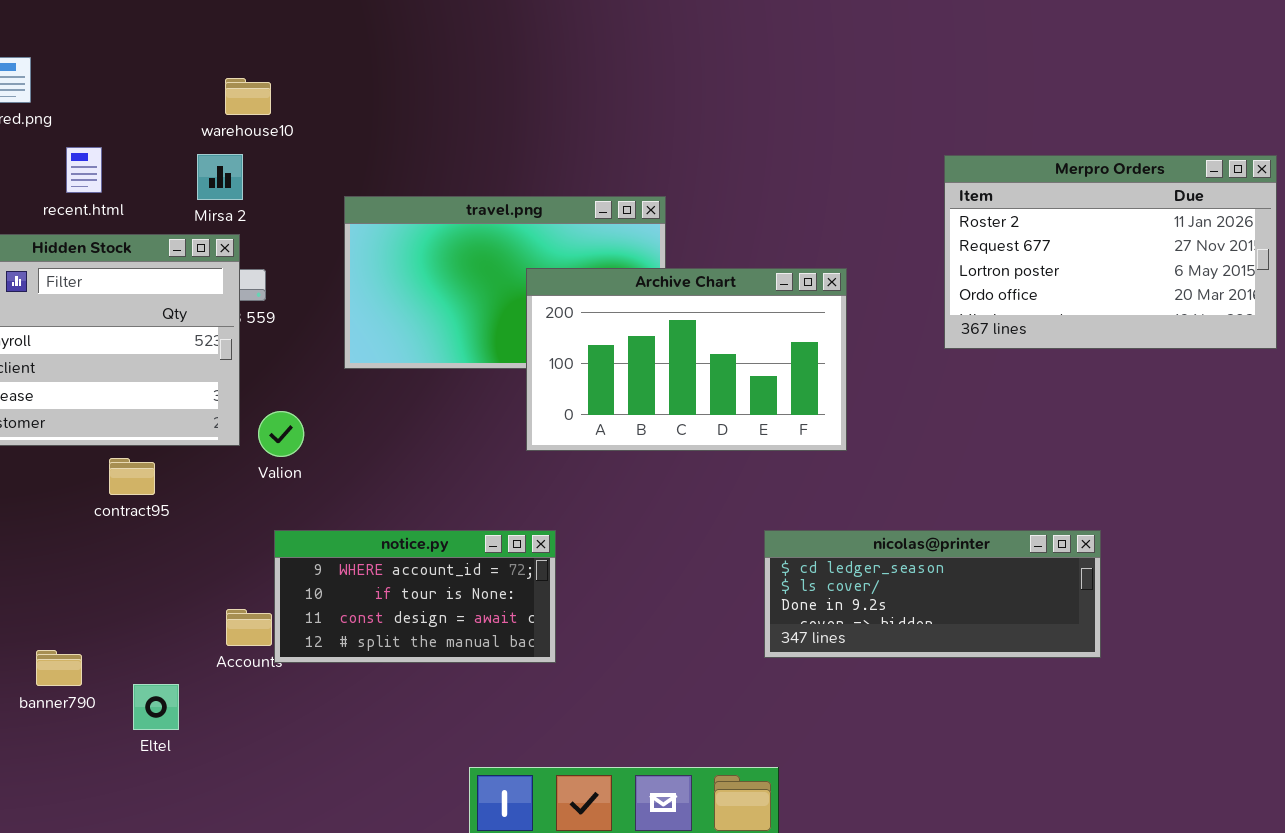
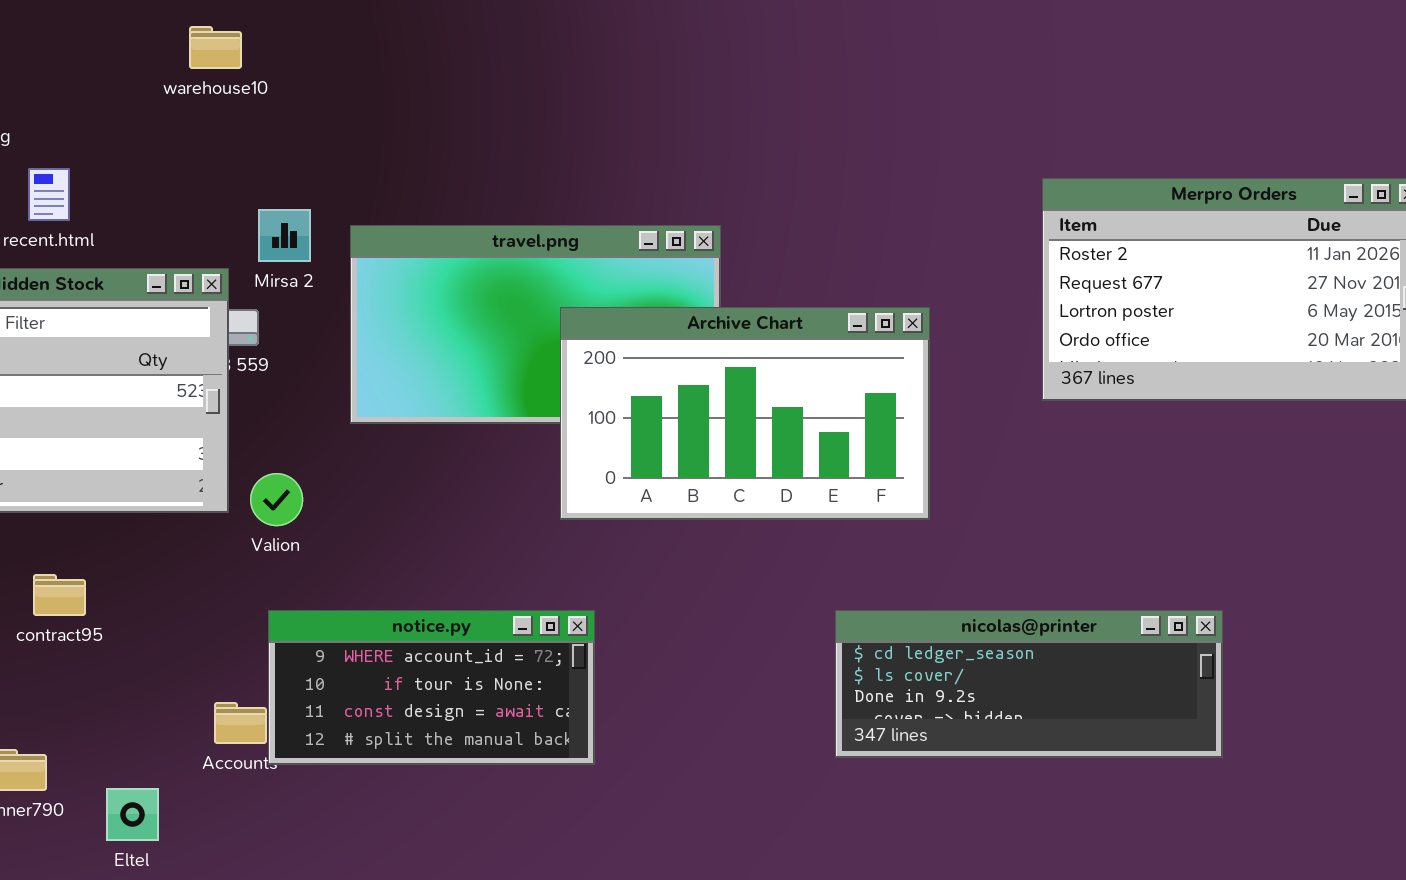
warehouse10: [225,78,271,115] -> [189,26,242,69], moved
Mirsa 2: [197,154,243,200] -> [258,209,311,262], moved
contract95: [109,458,155,495] -> [33,574,86,616], moved

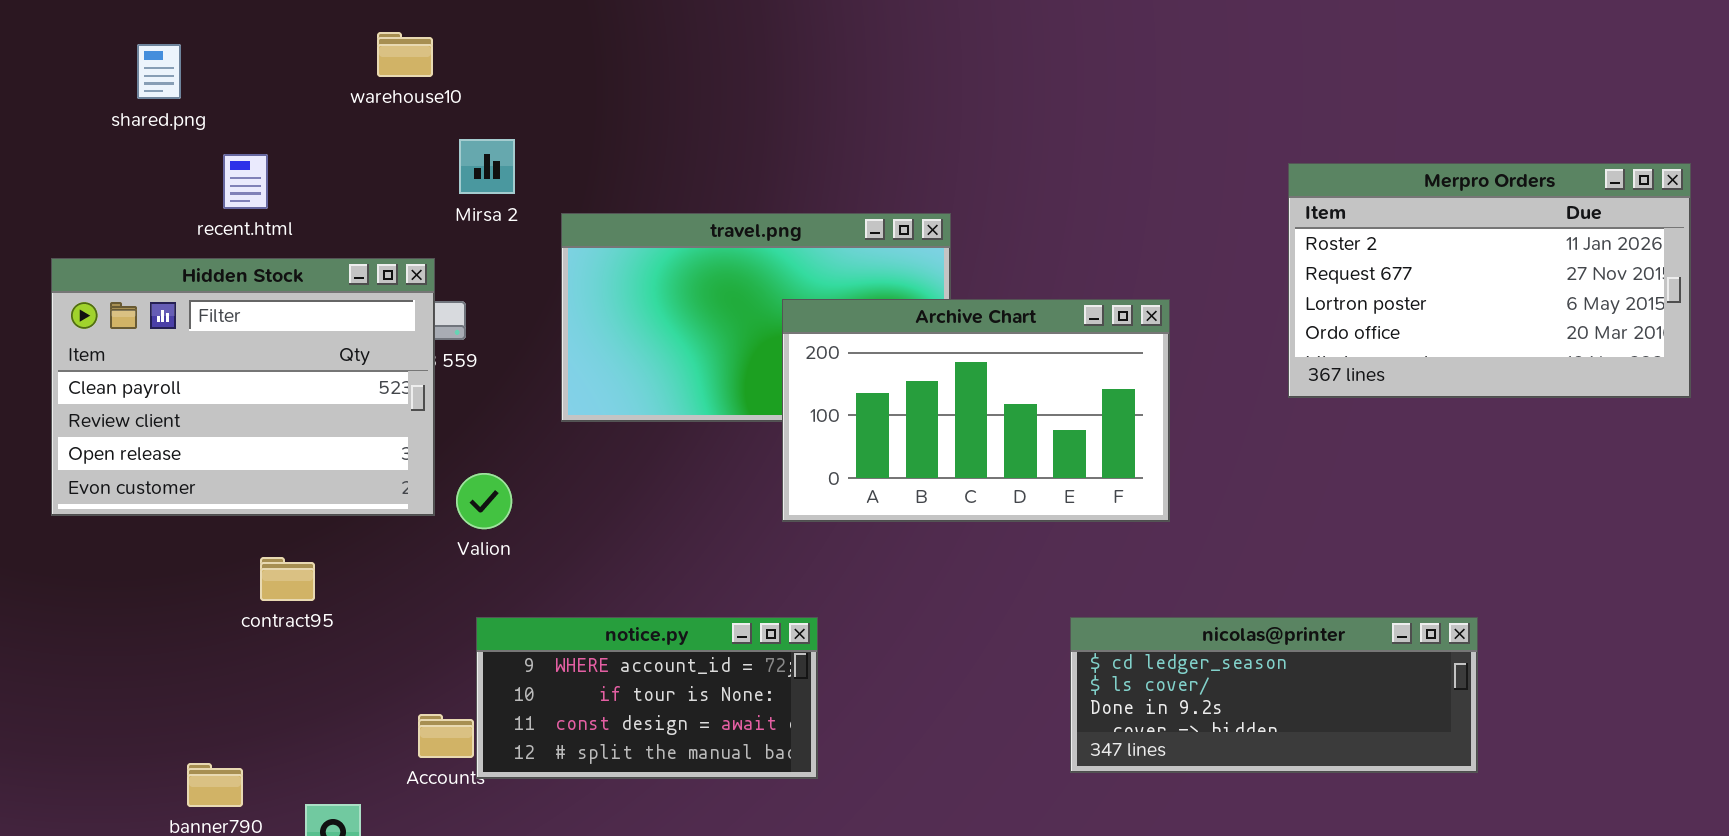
warehouse10: [189,26,242,69] -> [377,32,433,77], moved
Mirsa 2: [258,209,311,262] -> [459,139,515,194], moved
contract95: [33,574,86,616] -> [260,557,315,601], moved

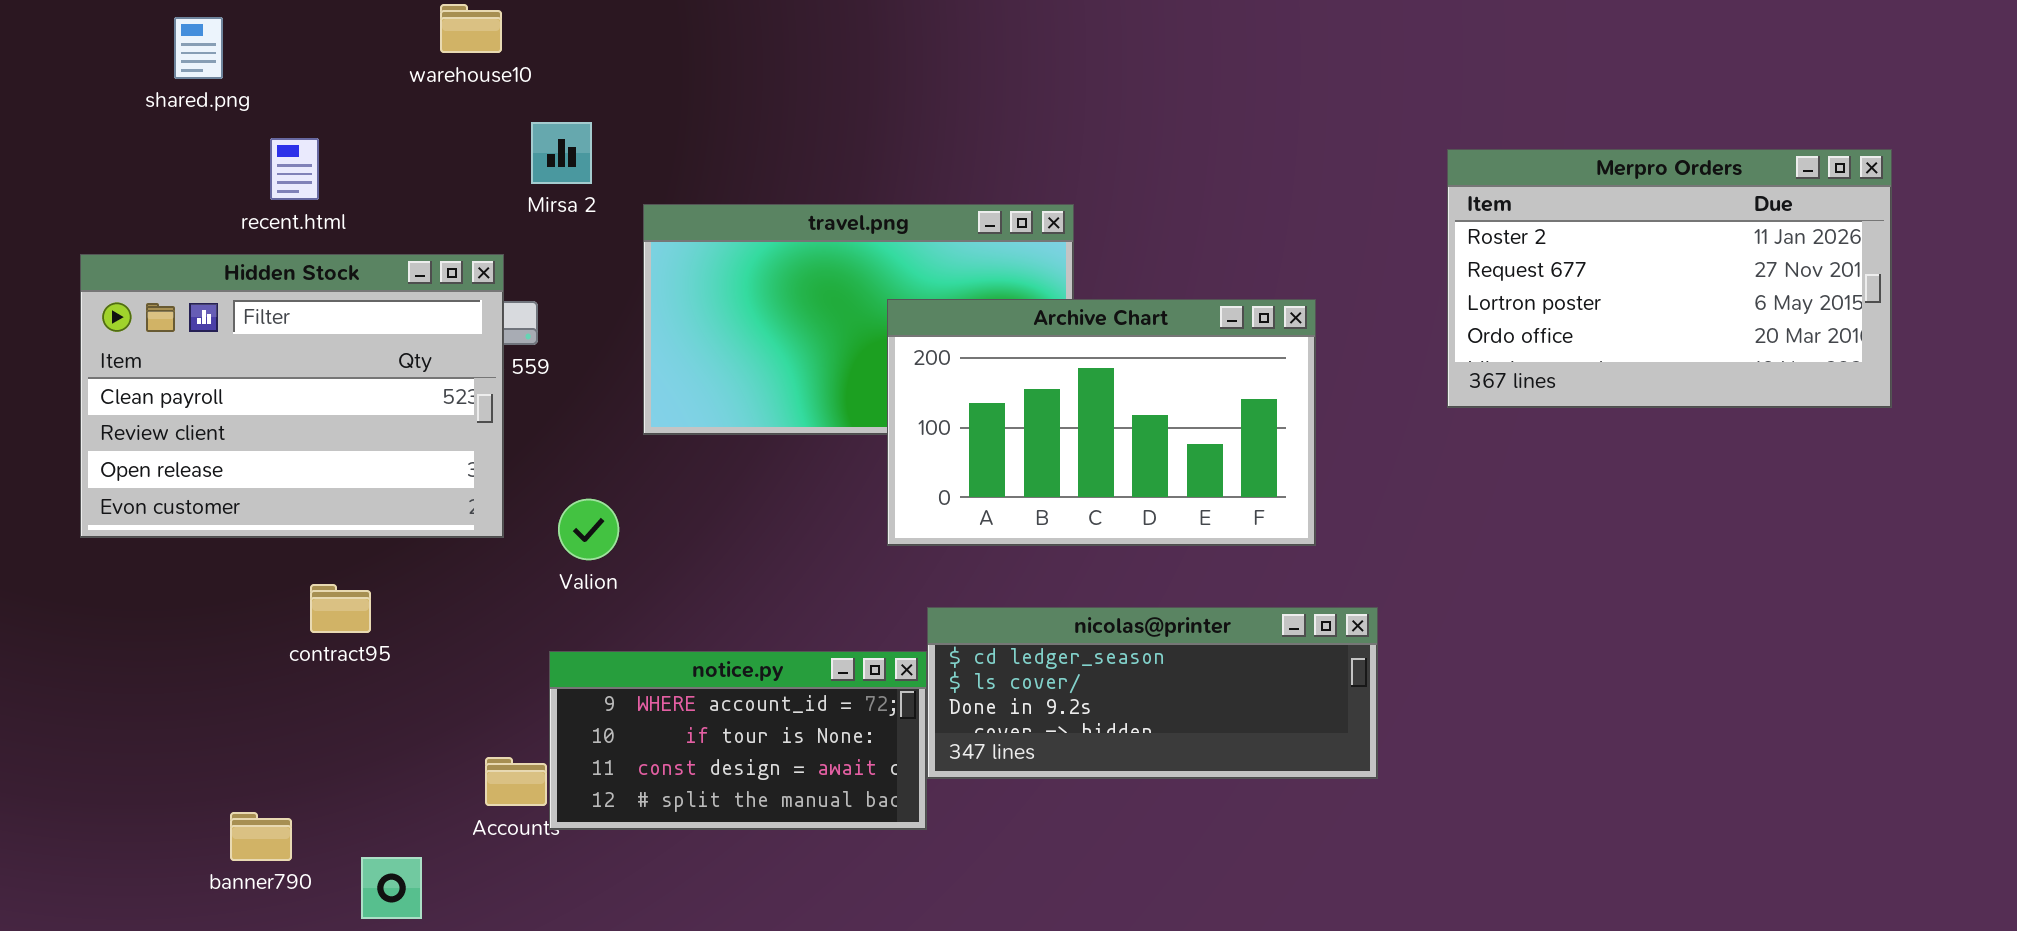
Valion: [456,473,512,529] -> [558,499,619,560], moved
nicolas@printer: [1070,617,1478,773] -> [927,607,1378,779], moved

